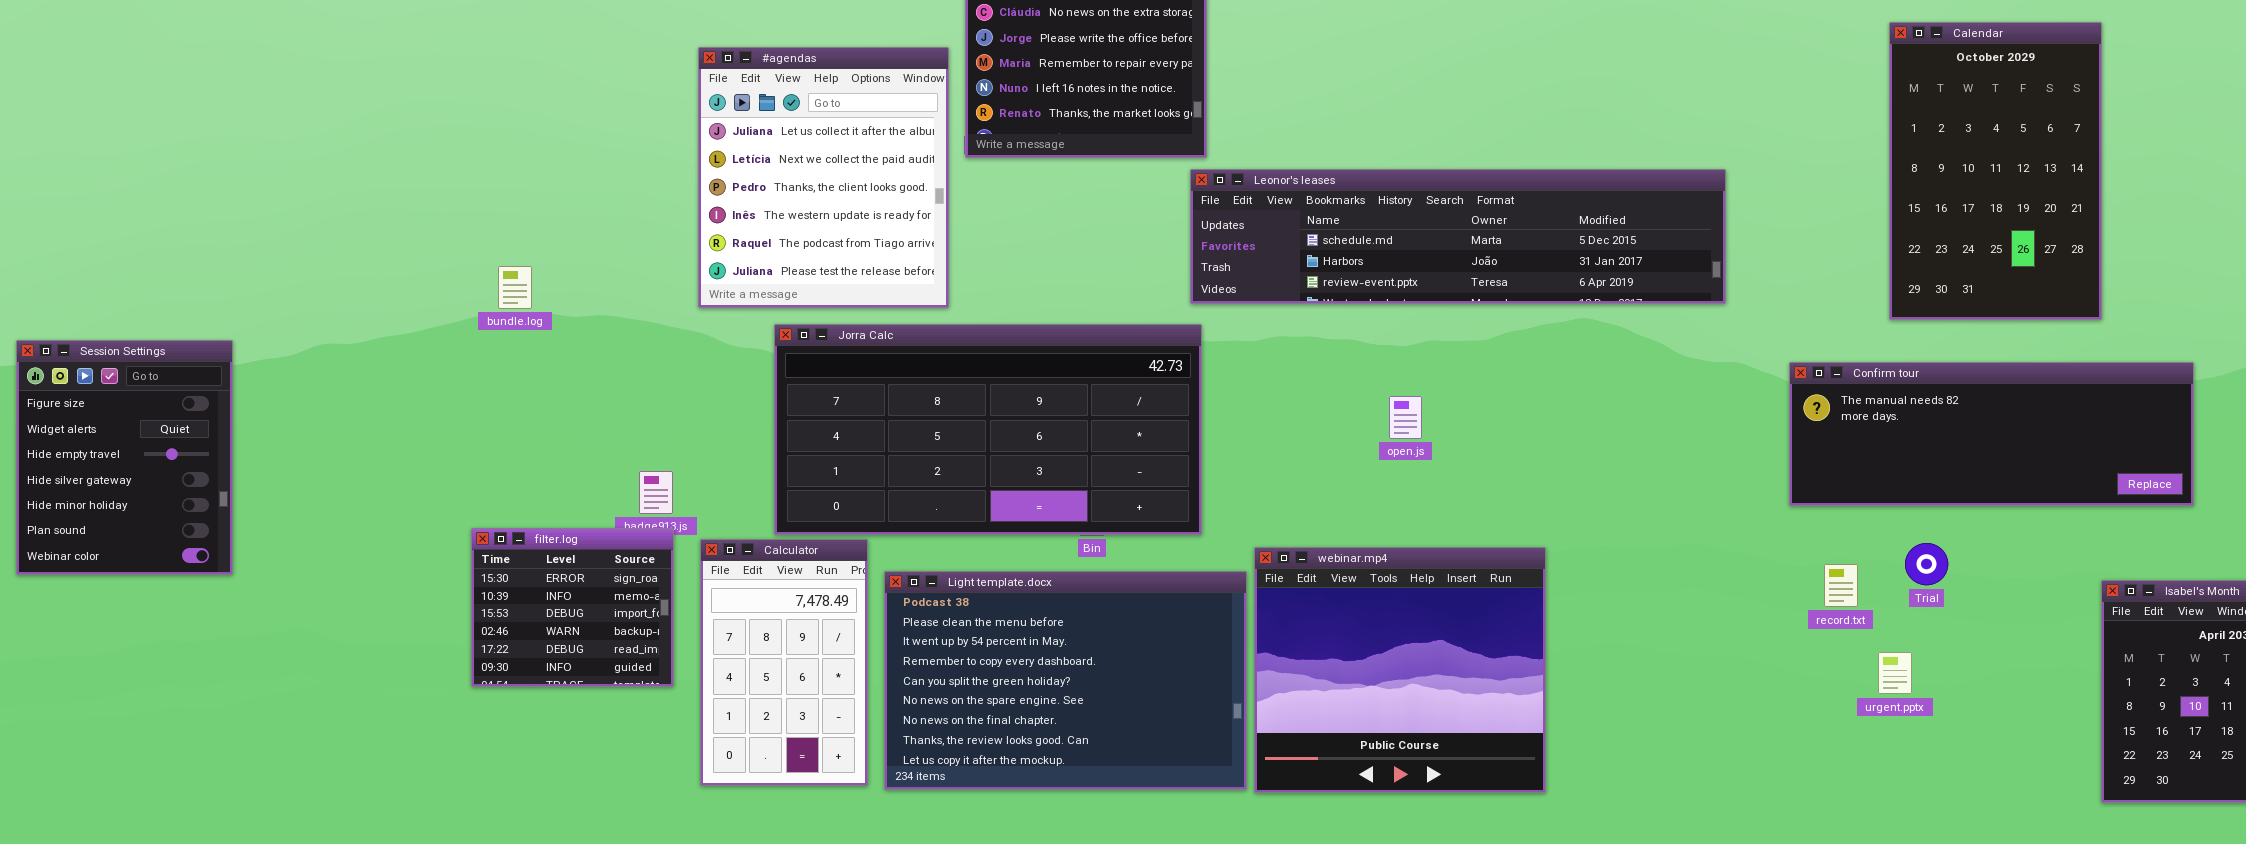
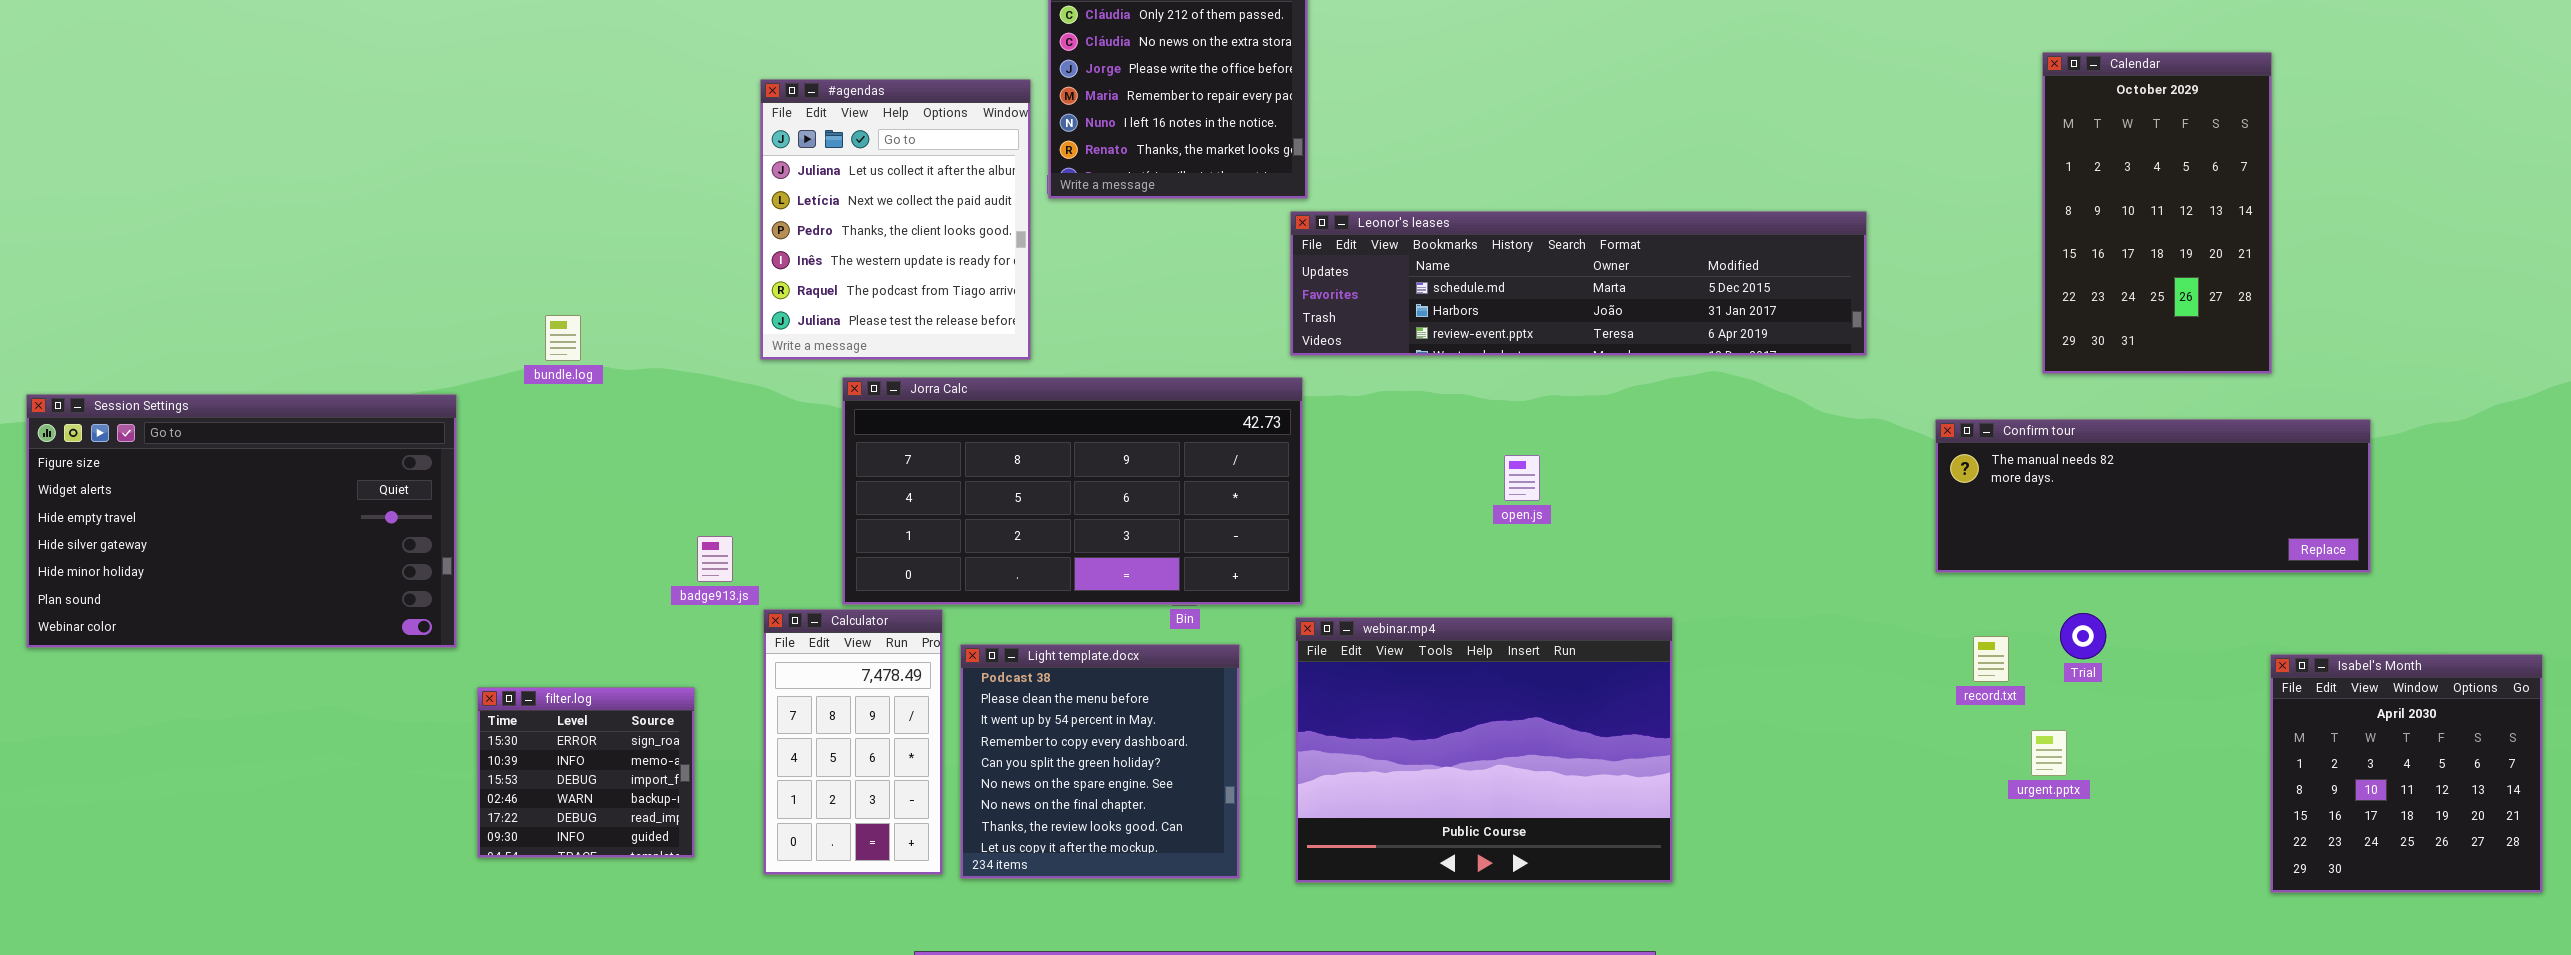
Session Settings: [16,340,233,575] -> [26,394,457,648], resized
filter.log: [471,528,674,687] -> [477,687,695,858], moved
webinar.mp4: [1254,547,1546,793] -> [1295,617,1673,883], resized
Light template.docx: [884,571,1247,790] -> [960,644,1240,879], resized

